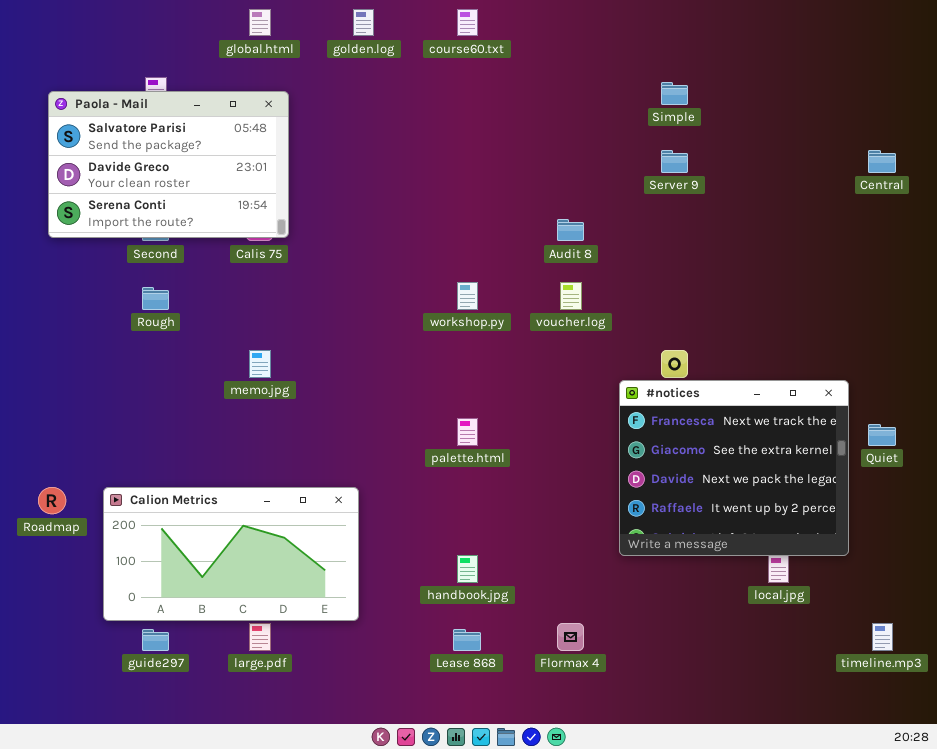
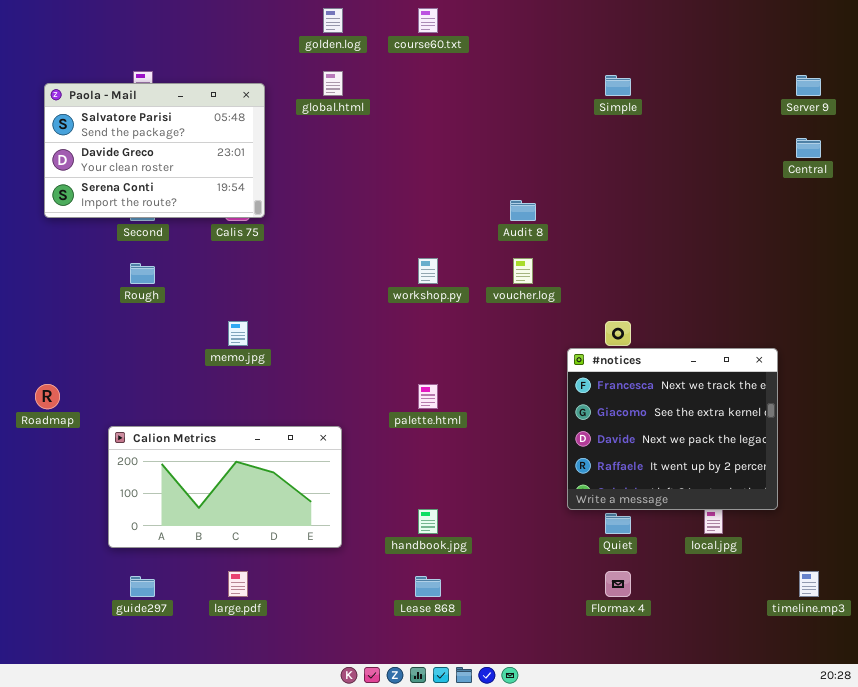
global.html: [249,9,271,36] -> [323,71,343,96], moved
Server 9: [661,150,688,173] -> [796,75,821,96], moved
Quiet: [868,424,896,446] -> [605,513,631,534], moved
Roadmap: [38,487,66,514] -> [35,384,60,409], moved
Calion Metrics: [103,487,359,621] -> [108,426,342,548], moved
Flormax 4: [557,623,584,651] -> [605,571,631,597], moved

